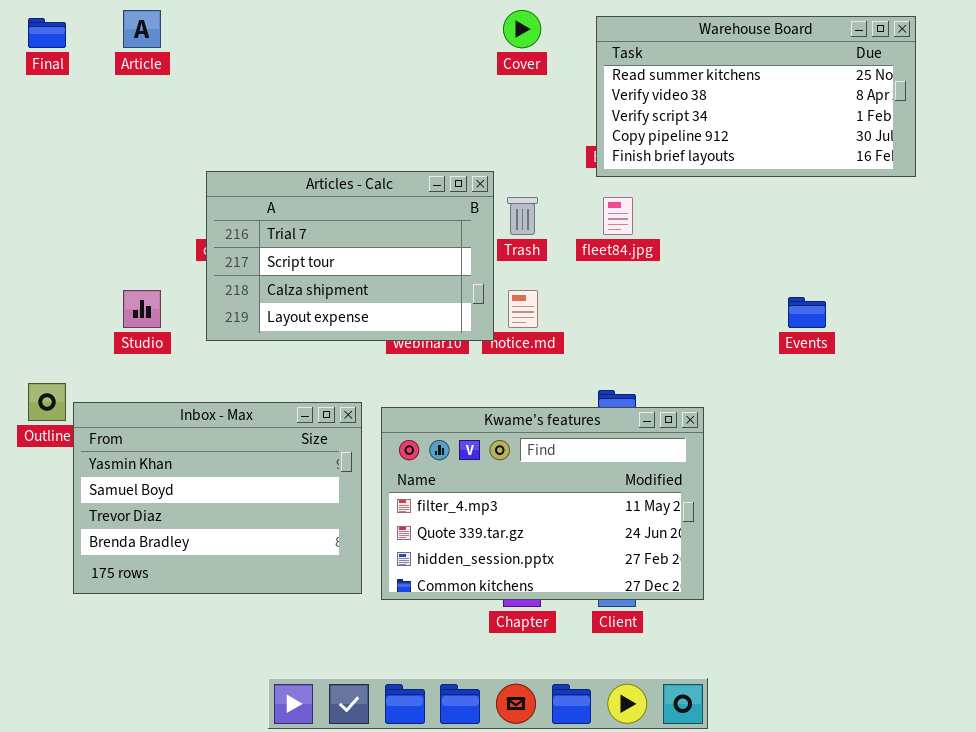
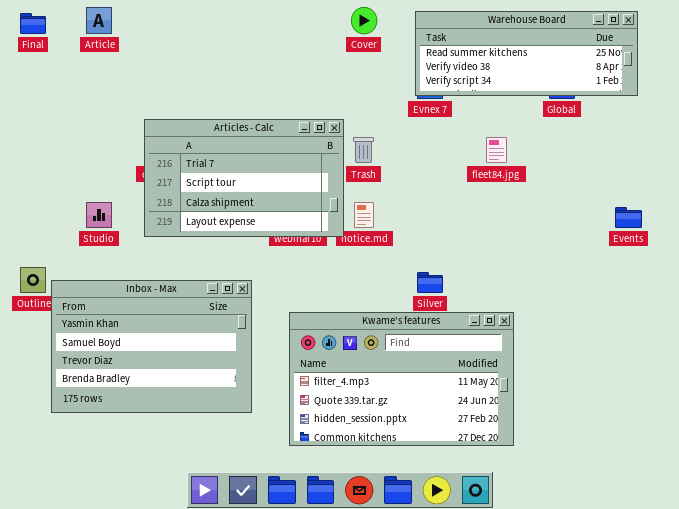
Warehouse Board: [596,16,916,177] -> [415,11,638,96], resized
fleet84.jpg: [603,197,633,235] -> [486,137,507,163], moved
Events: [788,297,826,328] -> [615,207,642,228], moved
Kwame's features: [381,407,704,600] -> [289,312,514,446], moved

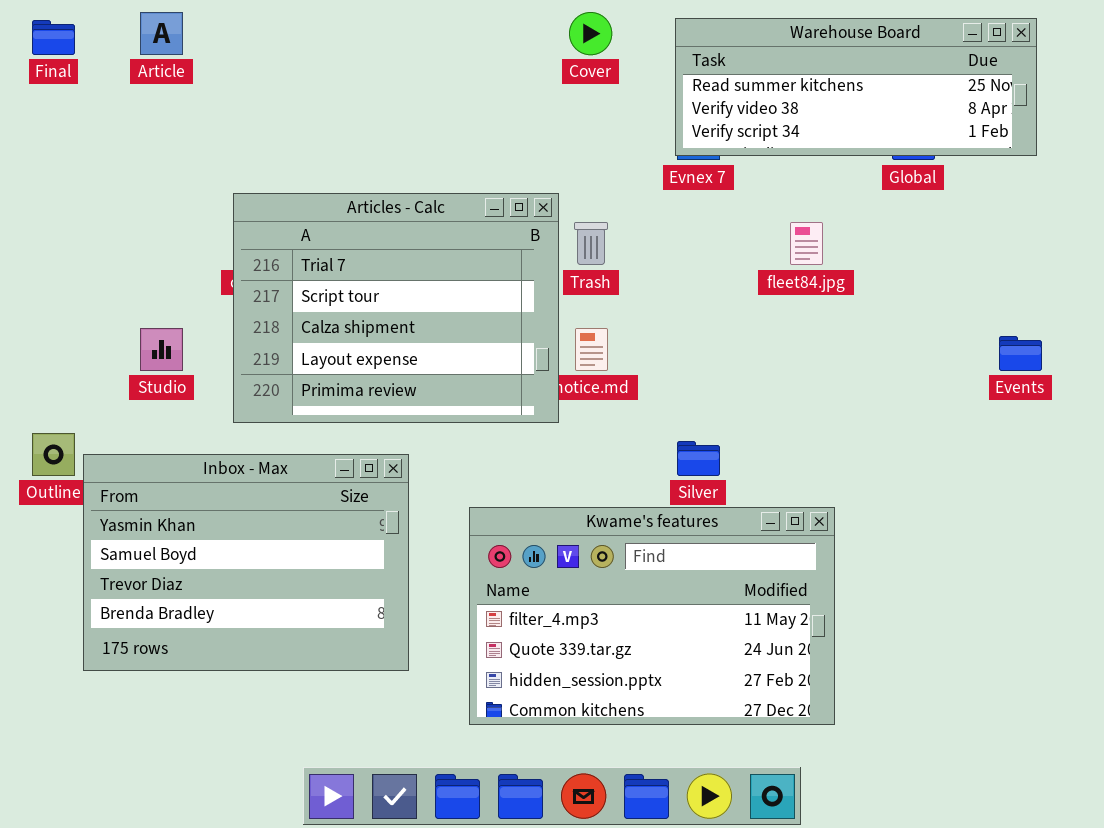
Articles - Calc: [144,119,344,237] -> [233,193,559,423], resized

